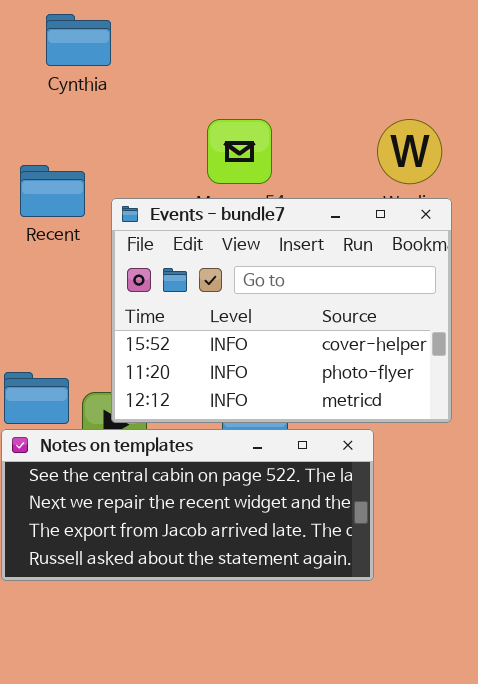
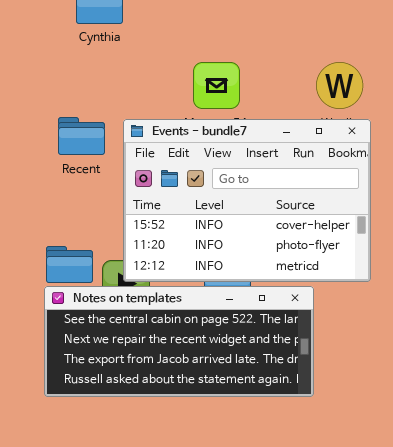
Recent: [20,165,85,217] -> [58,117,105,155], moved

